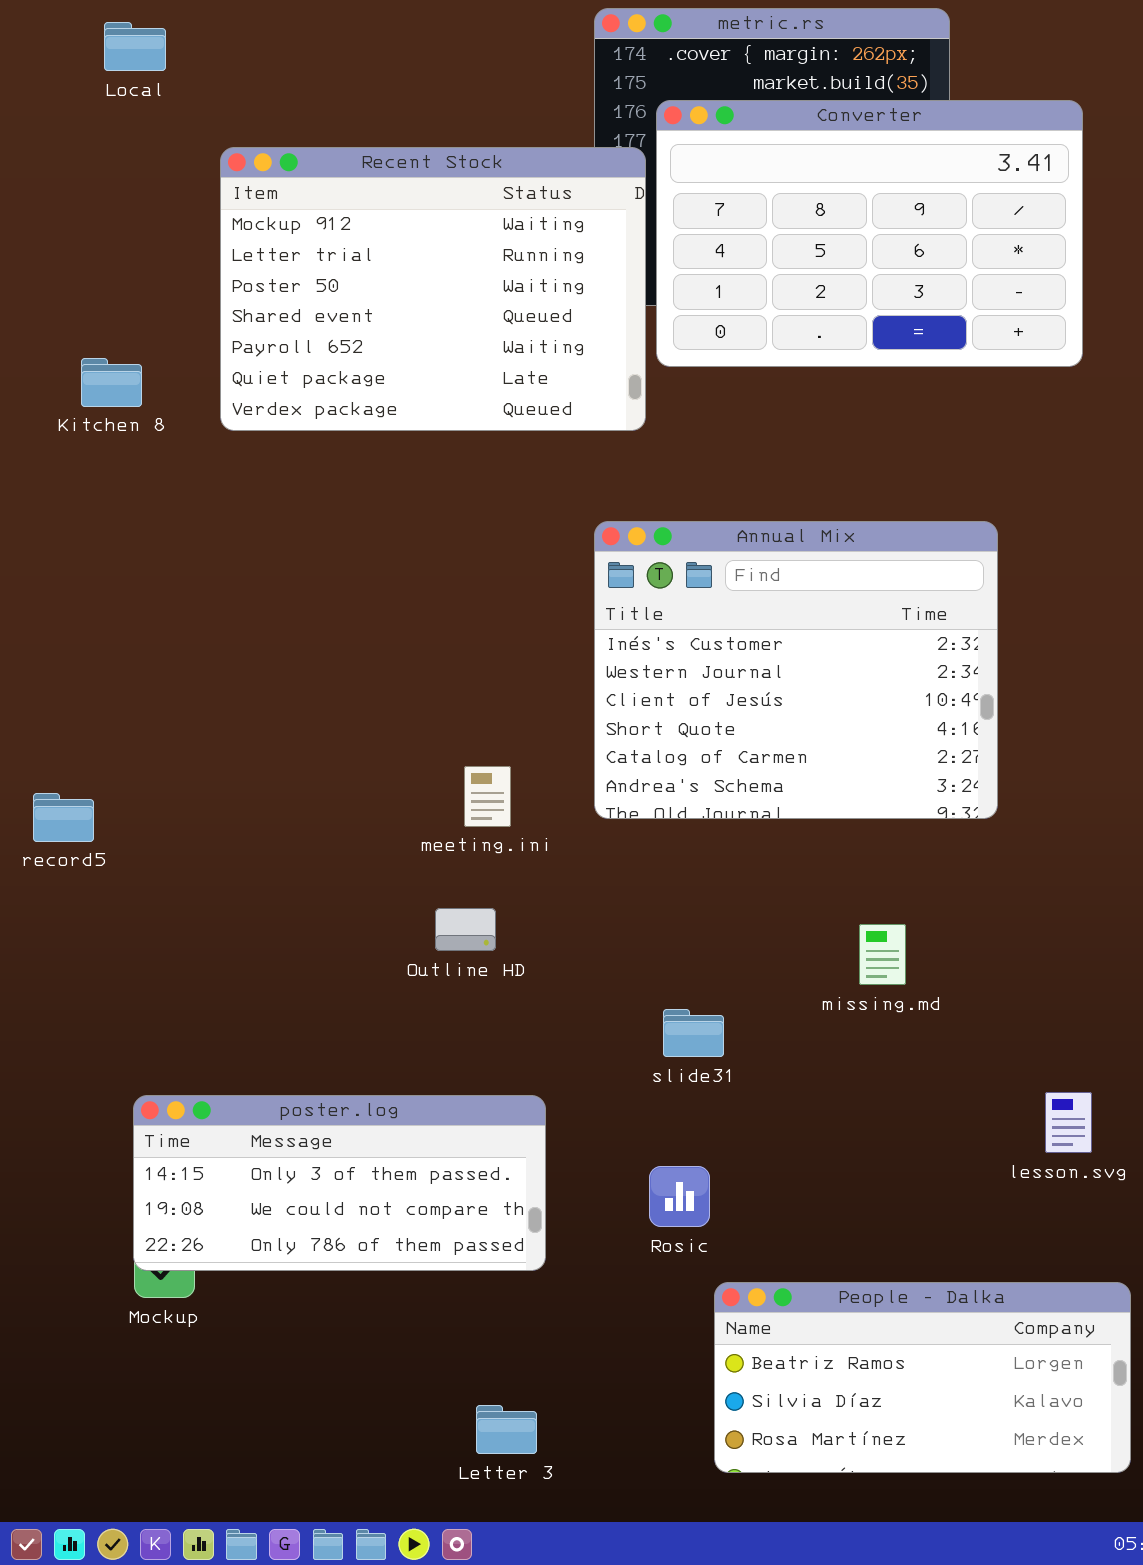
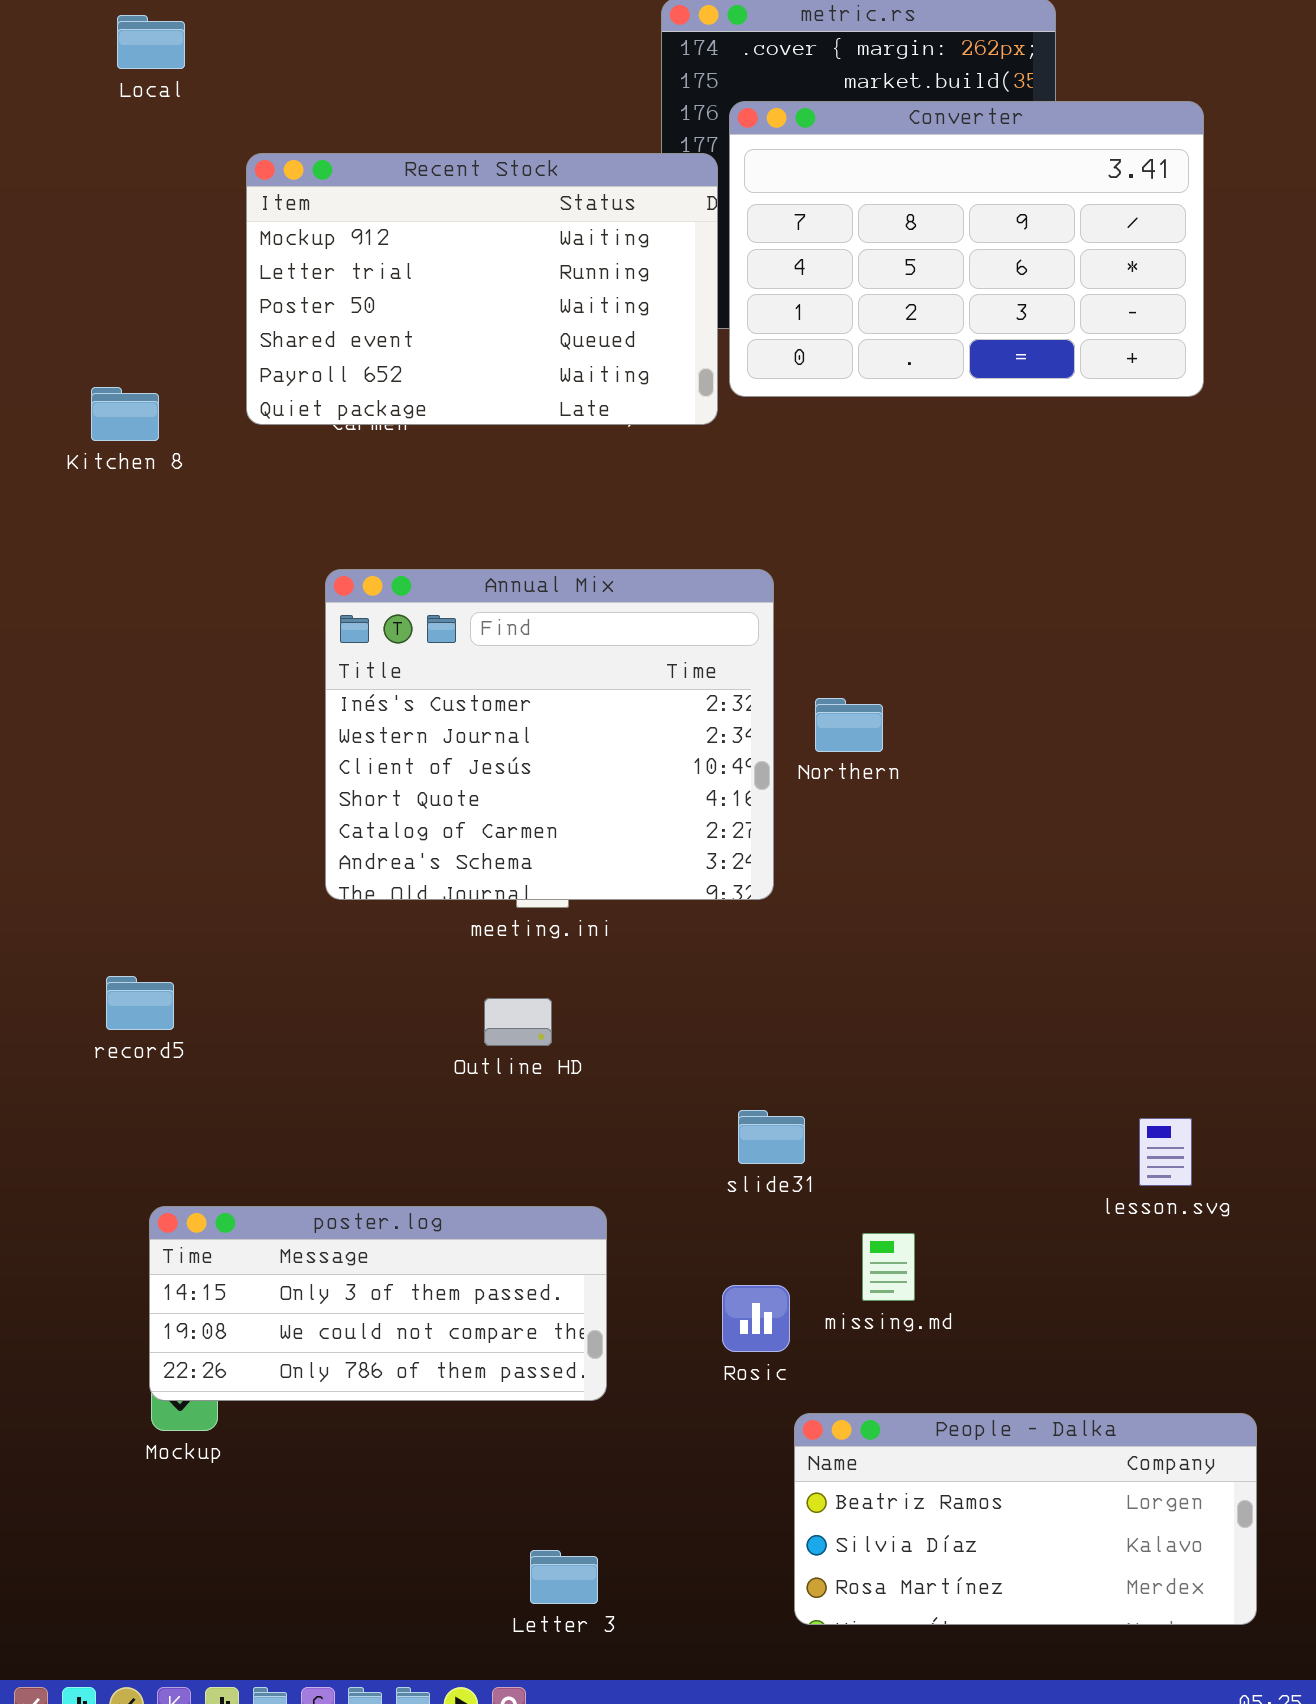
Recent Stock: [220,147,646,431] -> [246,153,718,425], resized
Annual Mix: [594,521,998,819] -> [325,569,774,900], moved
record5: [33,793,94,842] -> [106,976,174,1030], moved
missing.md: [859,924,906,985] -> [862,1233,915,1301], moved
lesson.svg: [1045,1092,1092,1153] -> [1139,1118,1192,1186], moved

